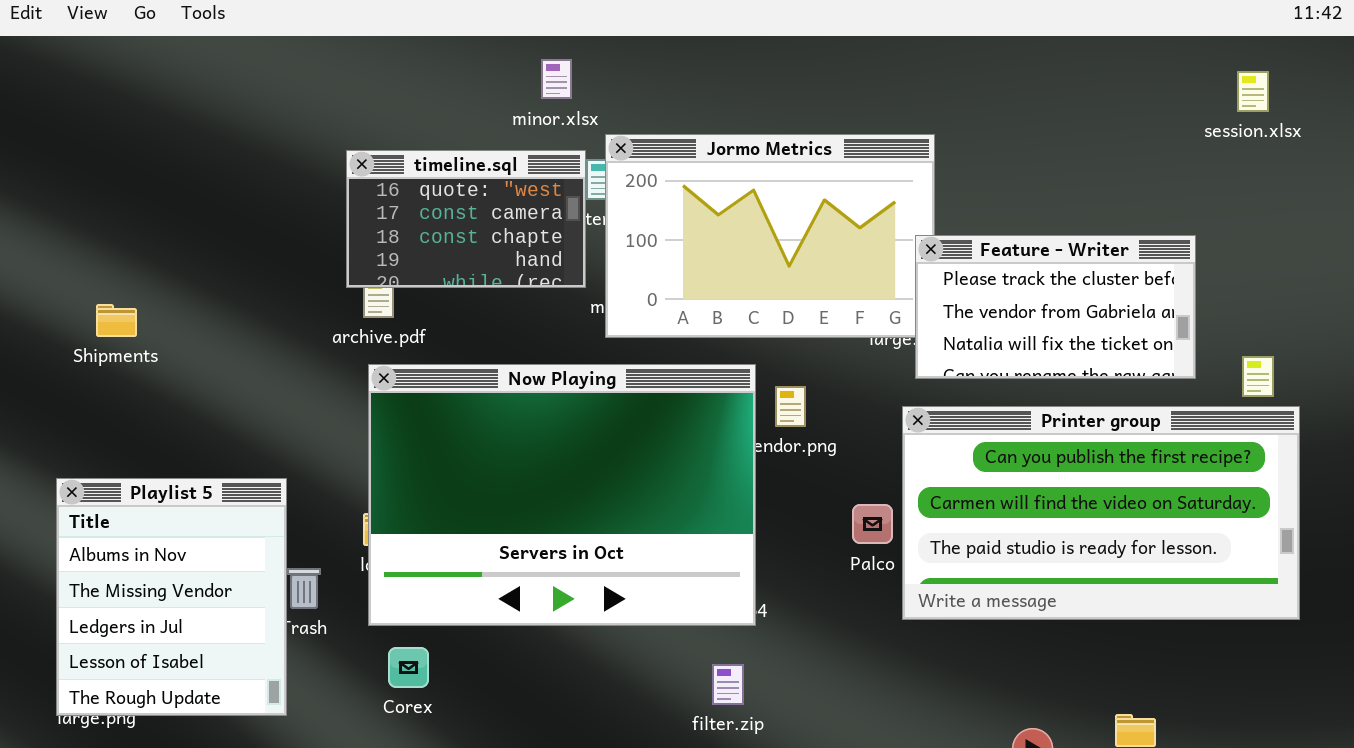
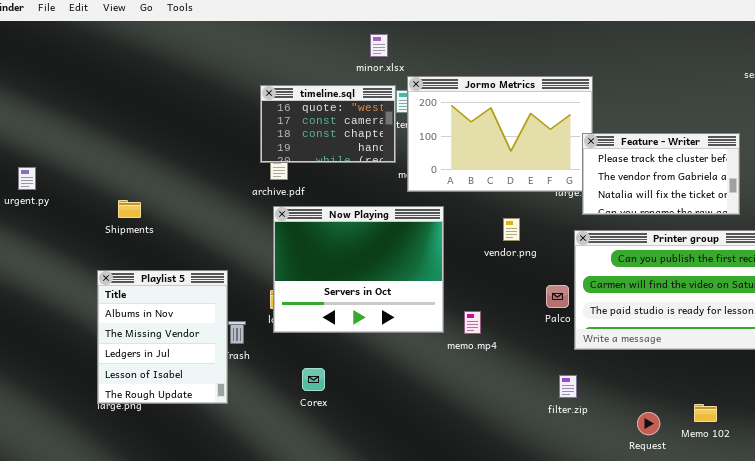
Shipments: [96,304,137,337] -> [118,200,141,218], moved
Now Playing: [368,364,756,626] -> [273,206,444,333], resized
Corex: [388,647,429,688] -> [302,368,325,391], moved
filter.zip: [712,664,744,705] -> [559,375,577,398], moved

